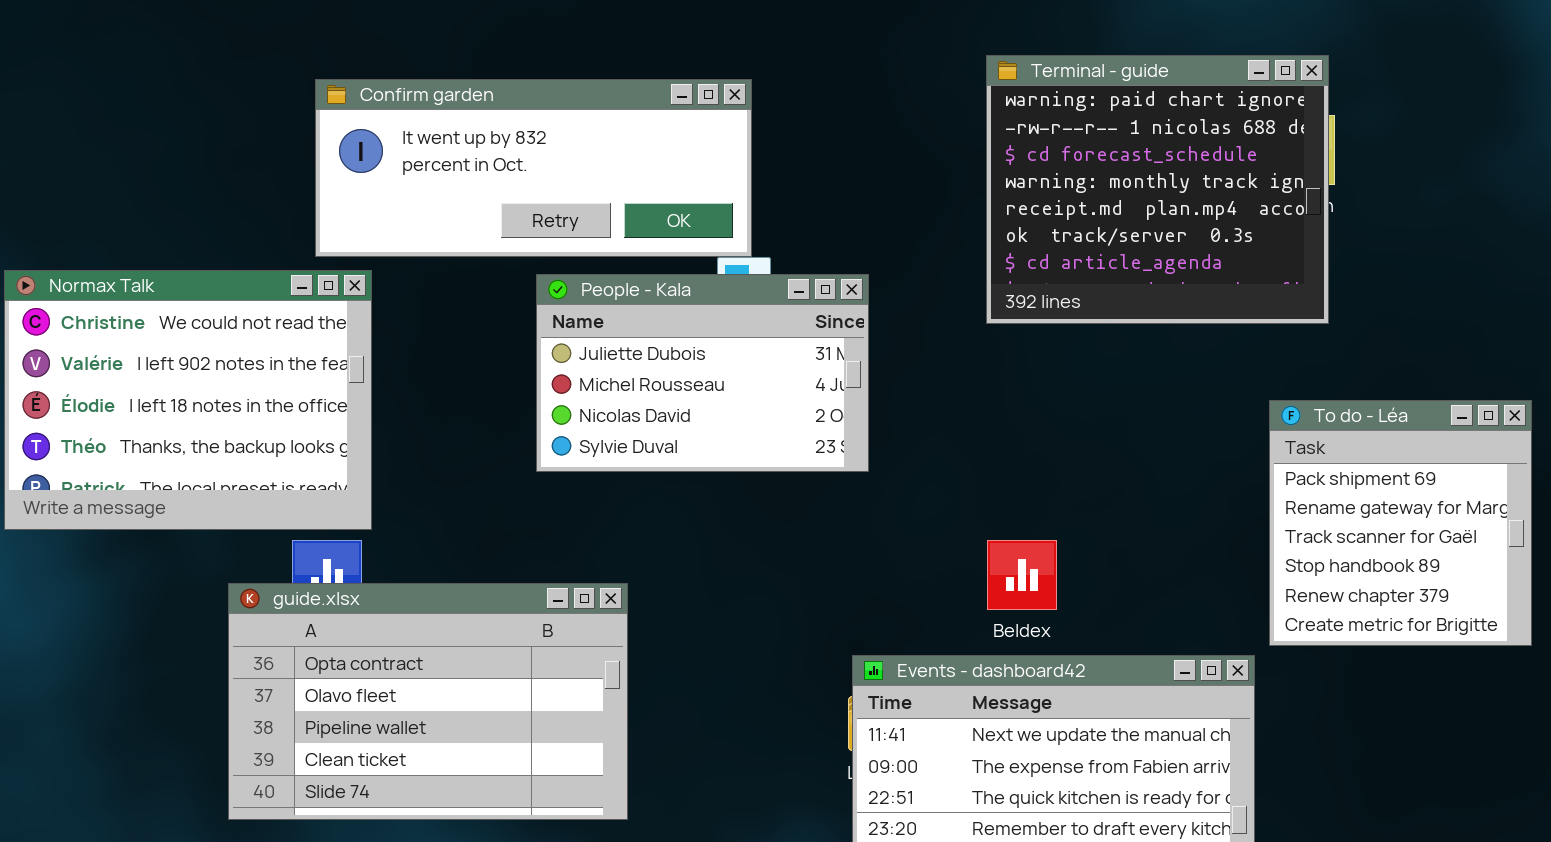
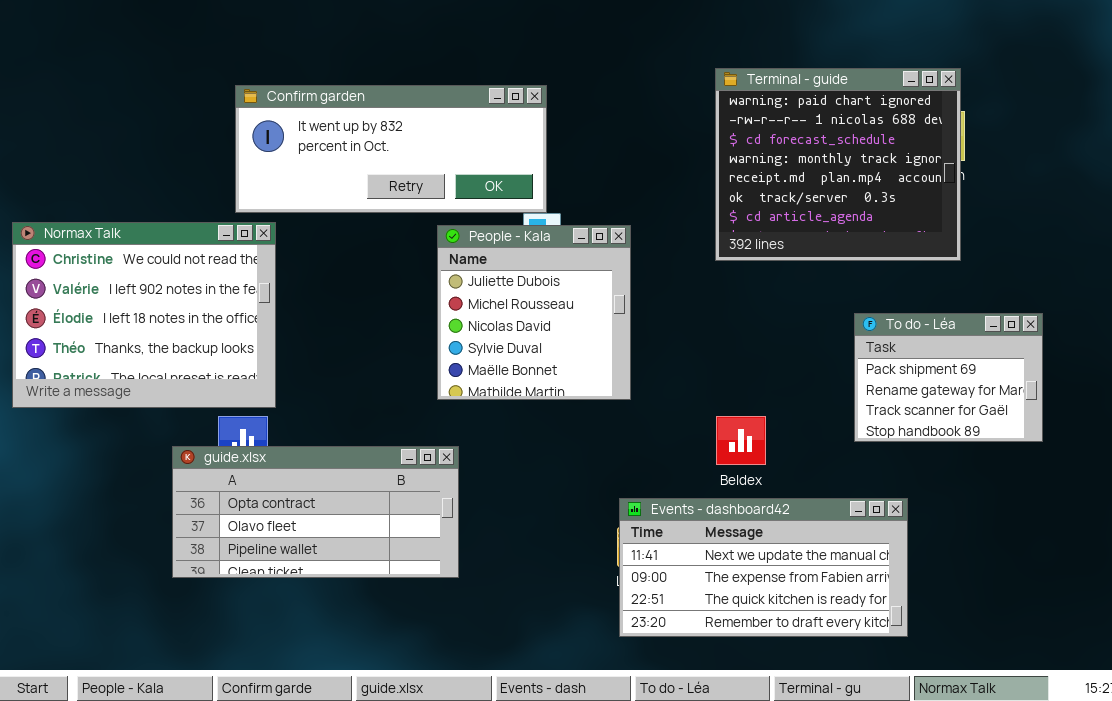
People - Kala: [536,274,869,472] -> [437,225,631,400], resized
To do - Léa: [1269,400,1532,646] -> [854,313,1043,442], moved, resized
guide.xlsx: [228,583,628,820] -> [172,446,459,578], resized

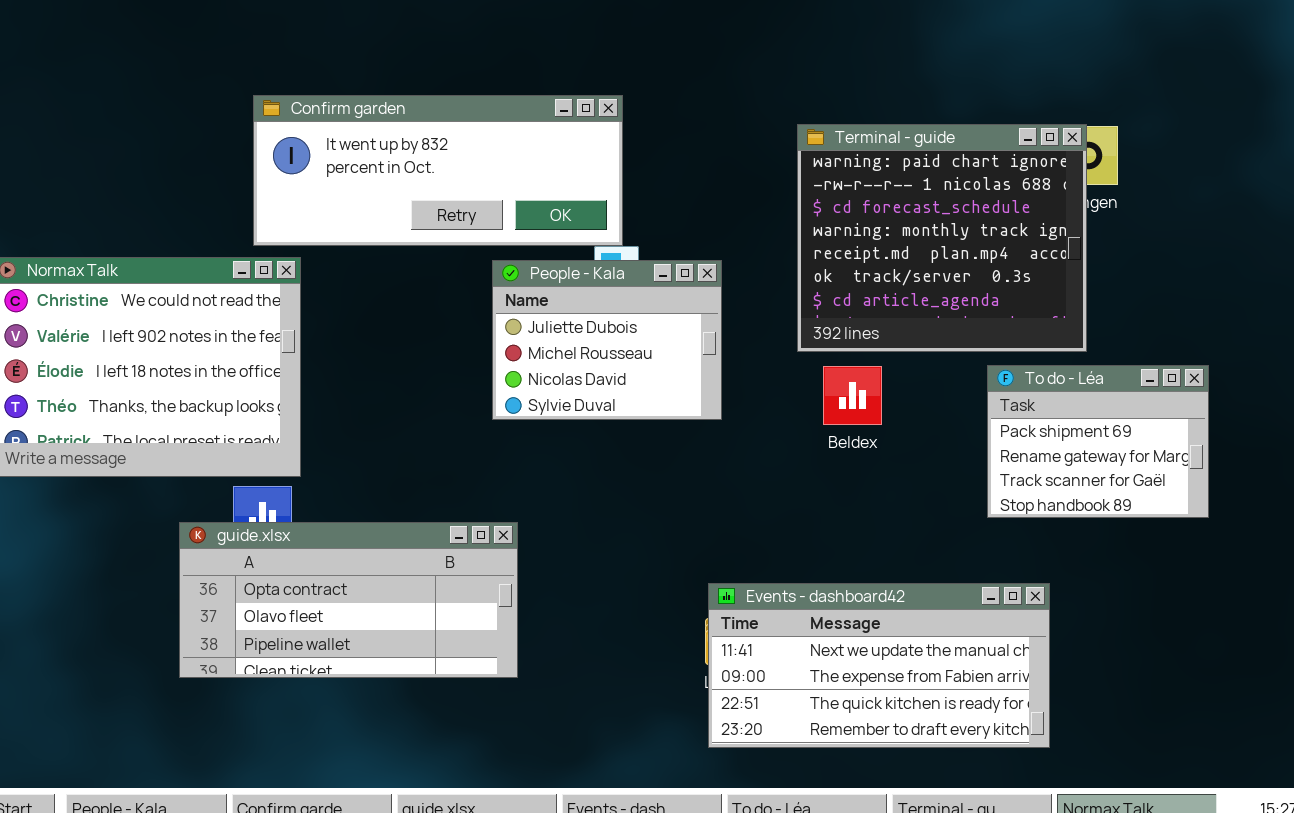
Terminal - guide: [715,68,961,261] -> [797,124,1087,352], moved
People - Kala: [437,225,631,400] -> [492,260,722,420], resized
Beldex: [716,416,766,465] -> [823,366,882,425], moved

